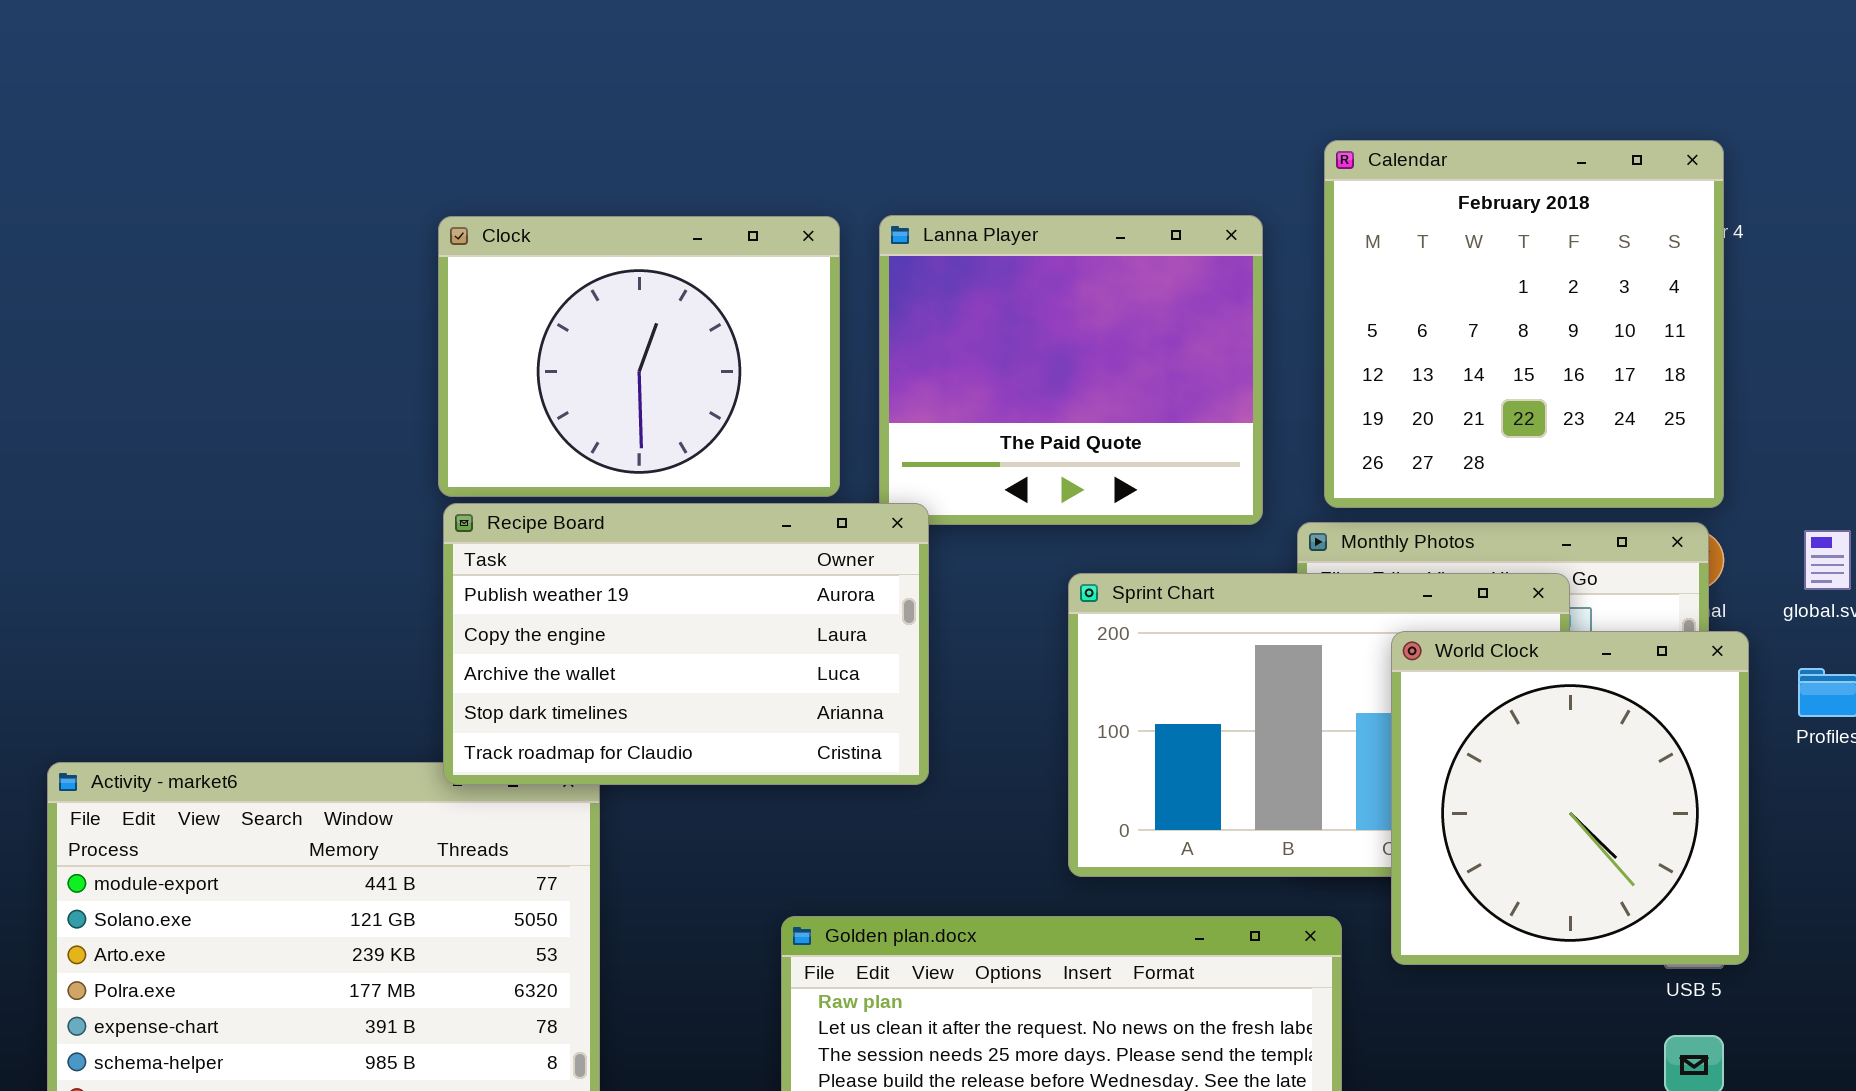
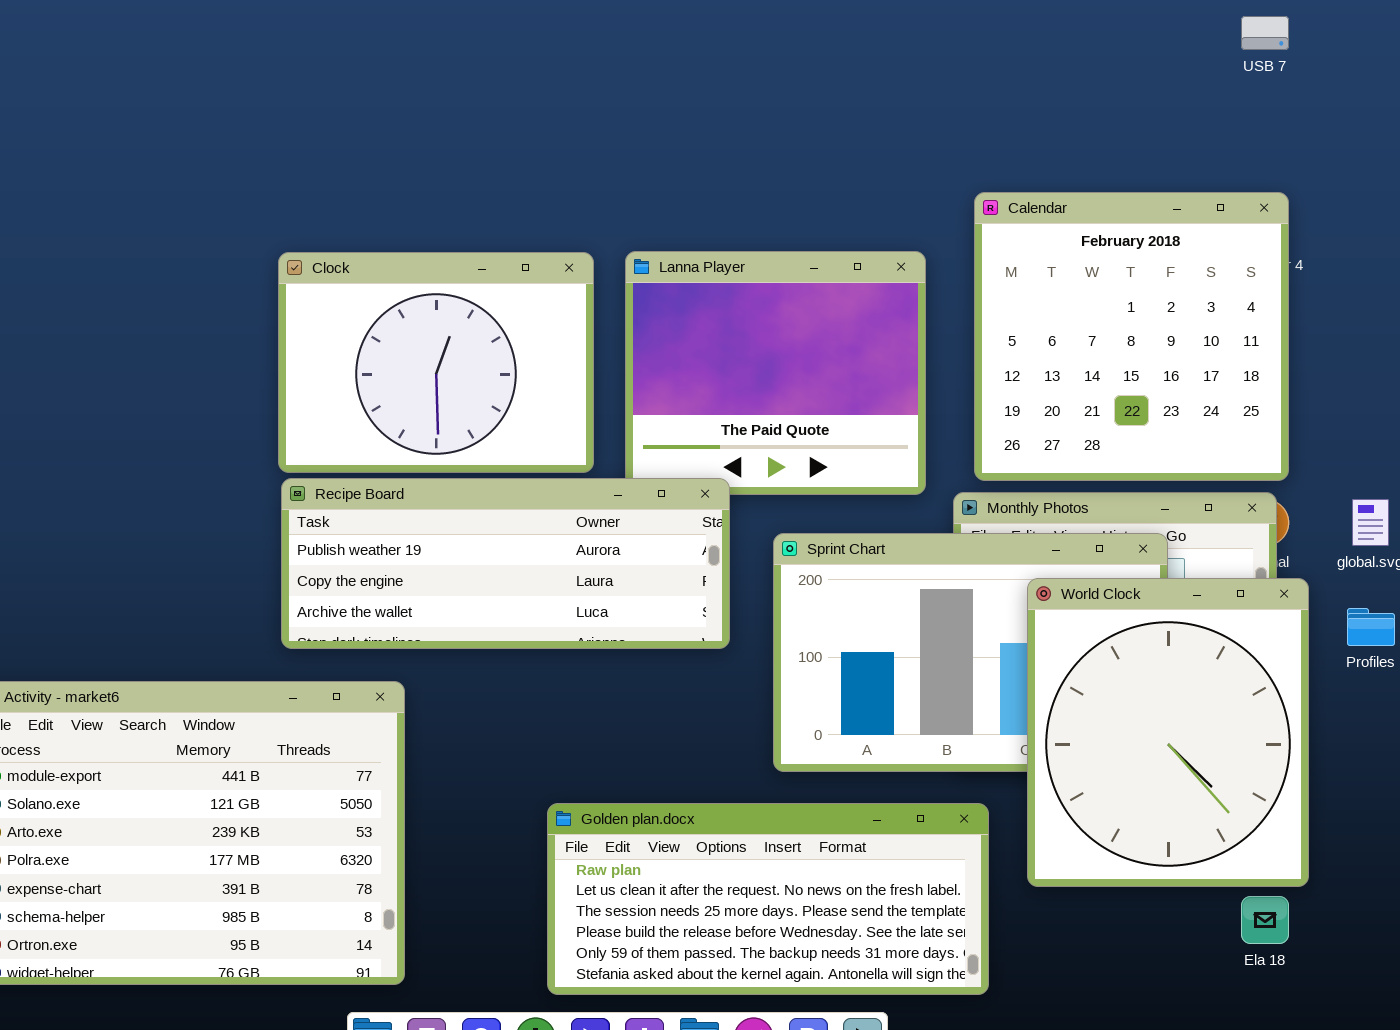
Recipe Board: [443,503,929,785] -> [281,478,730,649], resized
World Clock: [1391,631,1749,965] -> [1027,578,1309,887], resized

